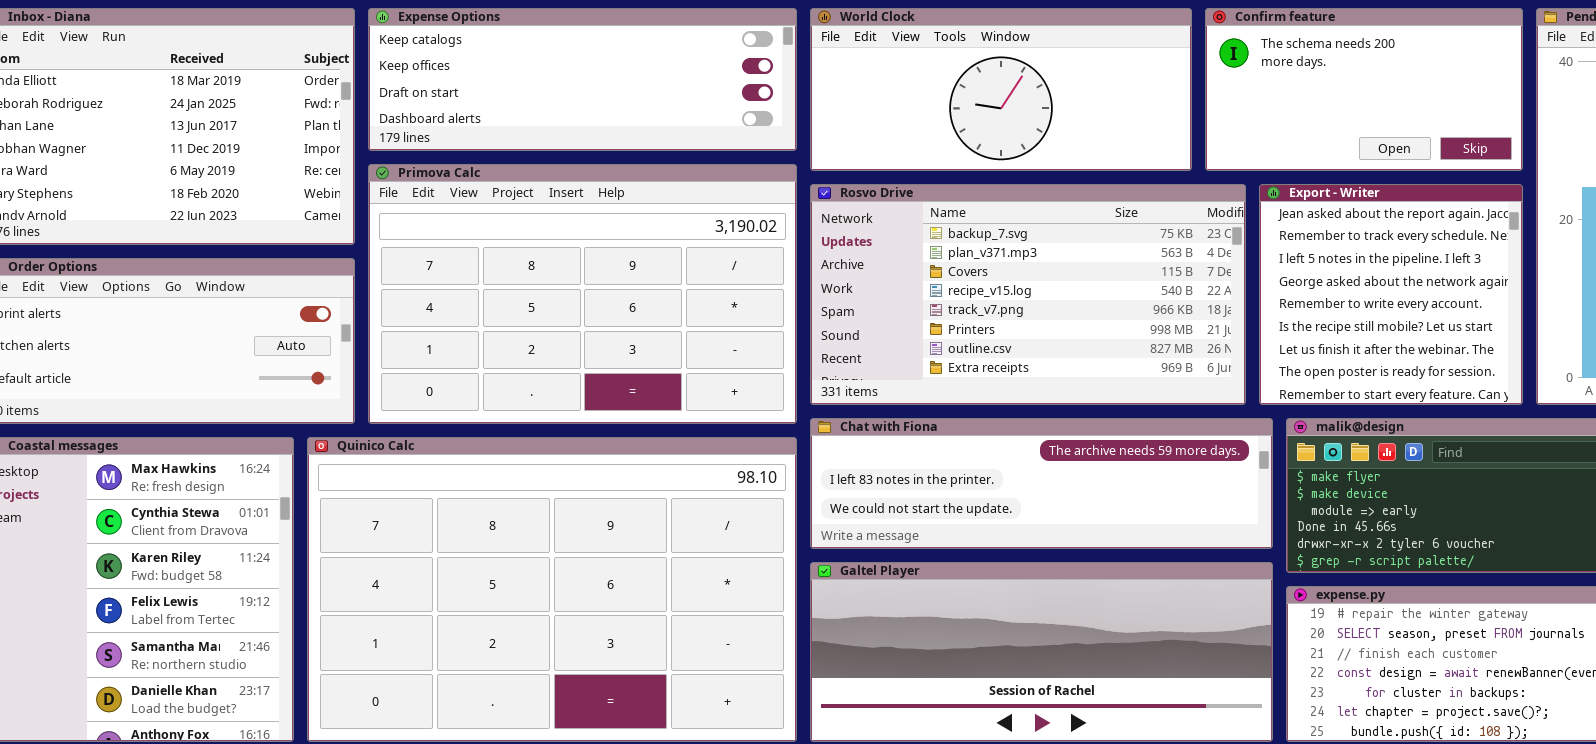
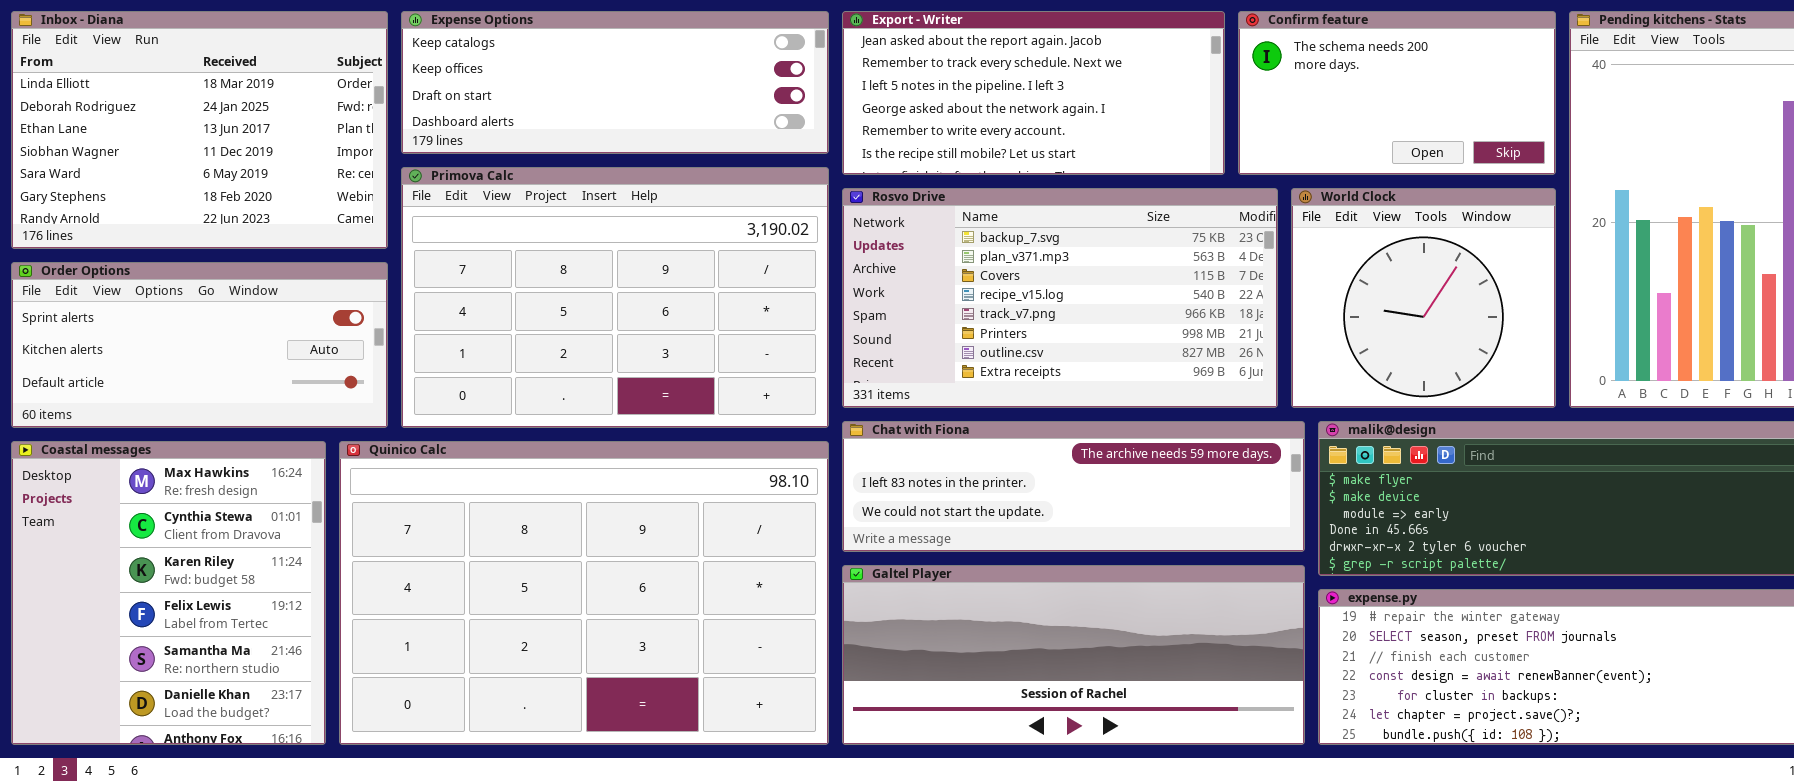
World Clock: [810,8,1192,171] -> [1291,188,1556,408], moved, resized
Export - Writer: [1259,184,1523,405] -> [842,11,1225,175], moved, resized

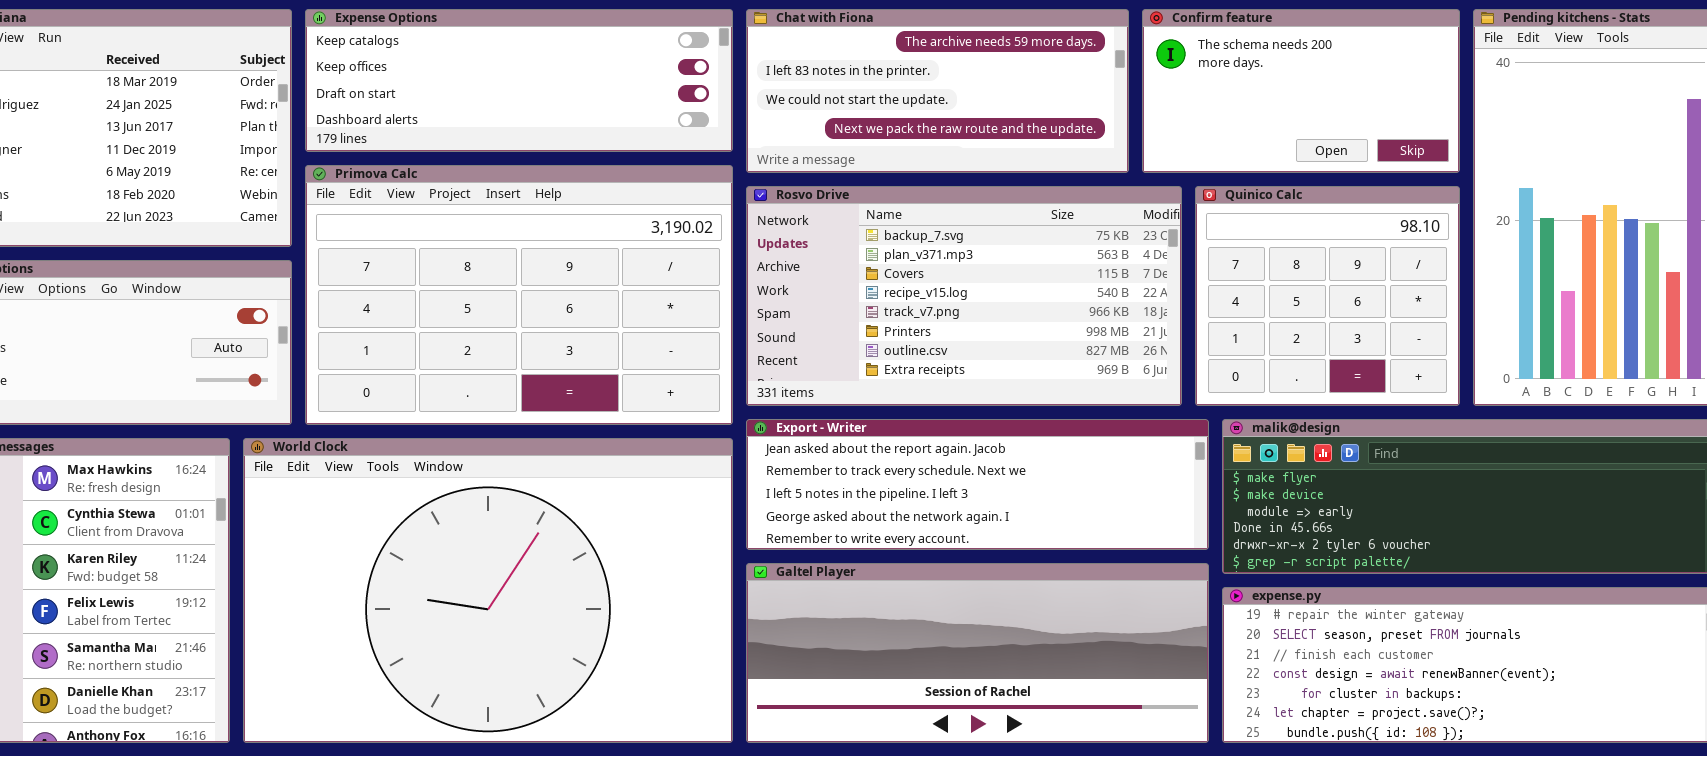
Export - Writer: [842,11,1225,175] -> [746,419,1209,550], moved, resized
World Clock: [1291,188,1556,408] -> [243,438,733,743], moved, resized
Chat with Fiona: [842,421,1305,552] -> [746,9,1129,173], moved, resized
Quinico Calc: [339,441,829,745] -> [1195,186,1460,406], moved, resized

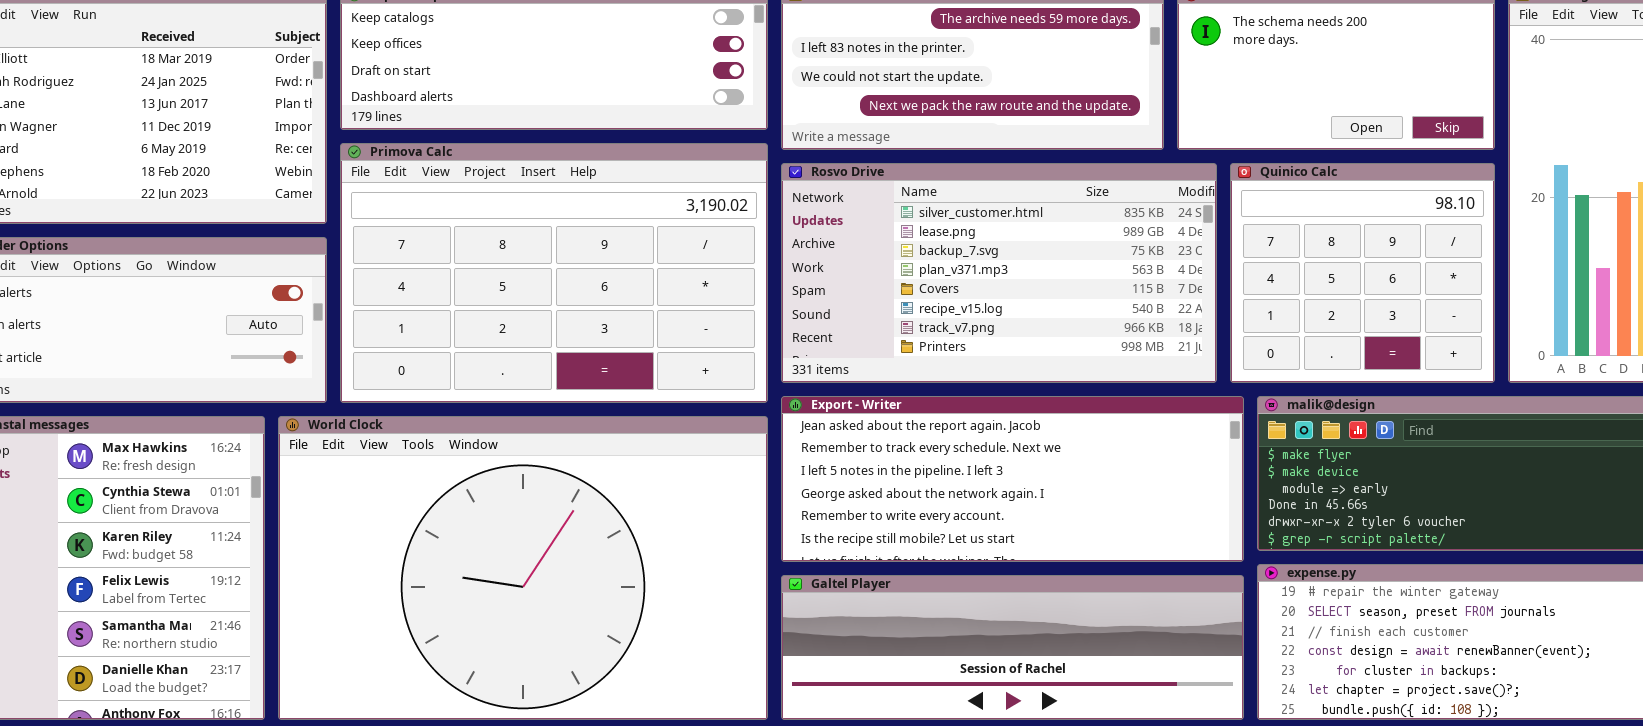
Rosvo Drive: [746,186,1182,406] -> [781,163,1217,383], scrolled up 2 rows
Export - Writer: [746,419,1209,550] -> [781,396,1244,562], resized
Galtel Player: [746,563,1209,743] -> [781,575,1244,720], resized

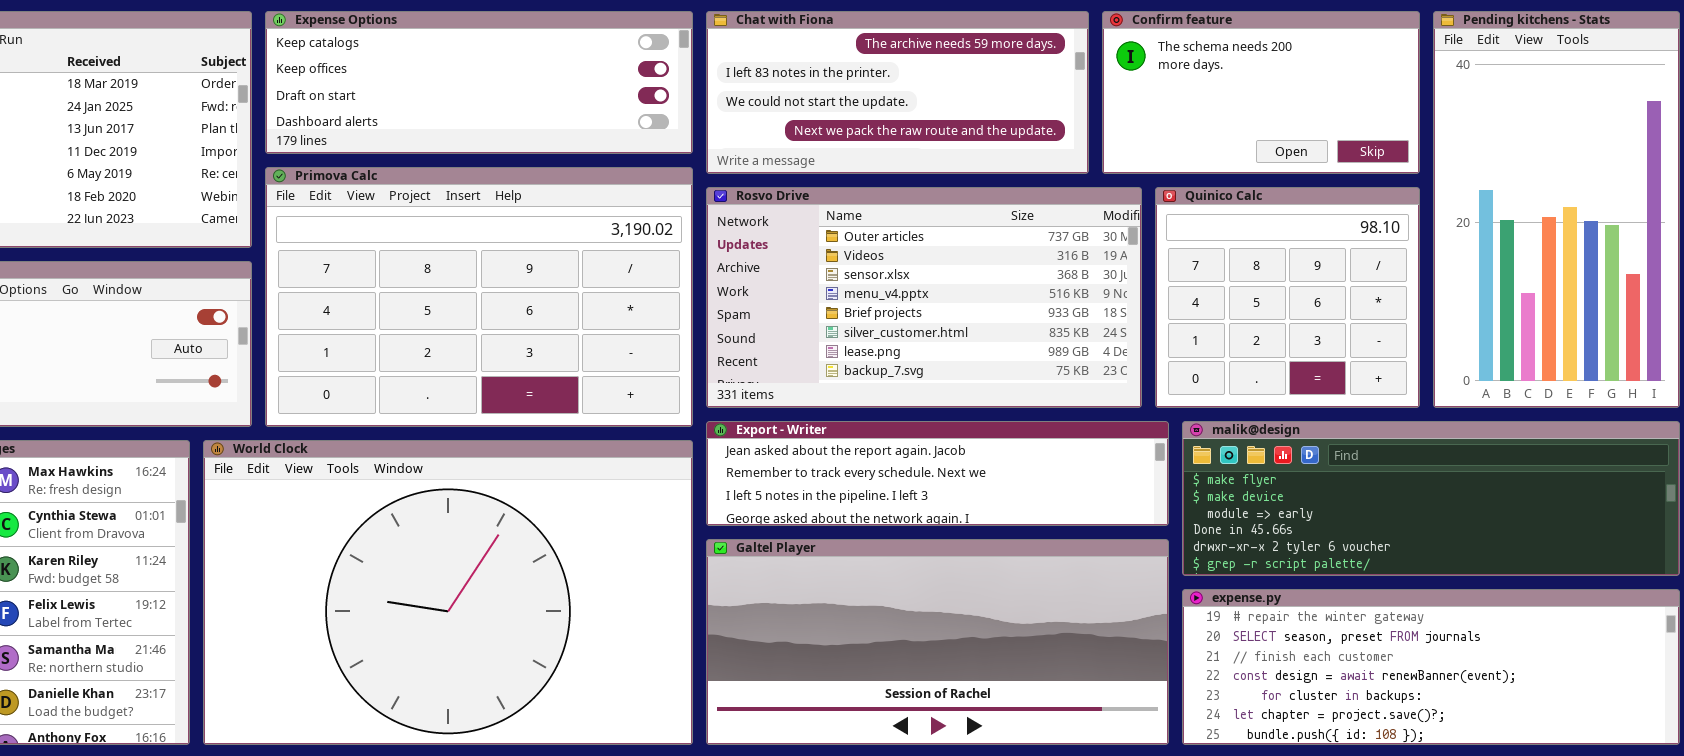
Rosvo Drive: [781,163,1217,383] -> [706,187,1142,408], scrolled up 5 rows
Export - Writer: [781,396,1244,562] -> [706,421,1169,526], resized
Galtel Player: [781,575,1244,720] -> [706,539,1169,745], resized

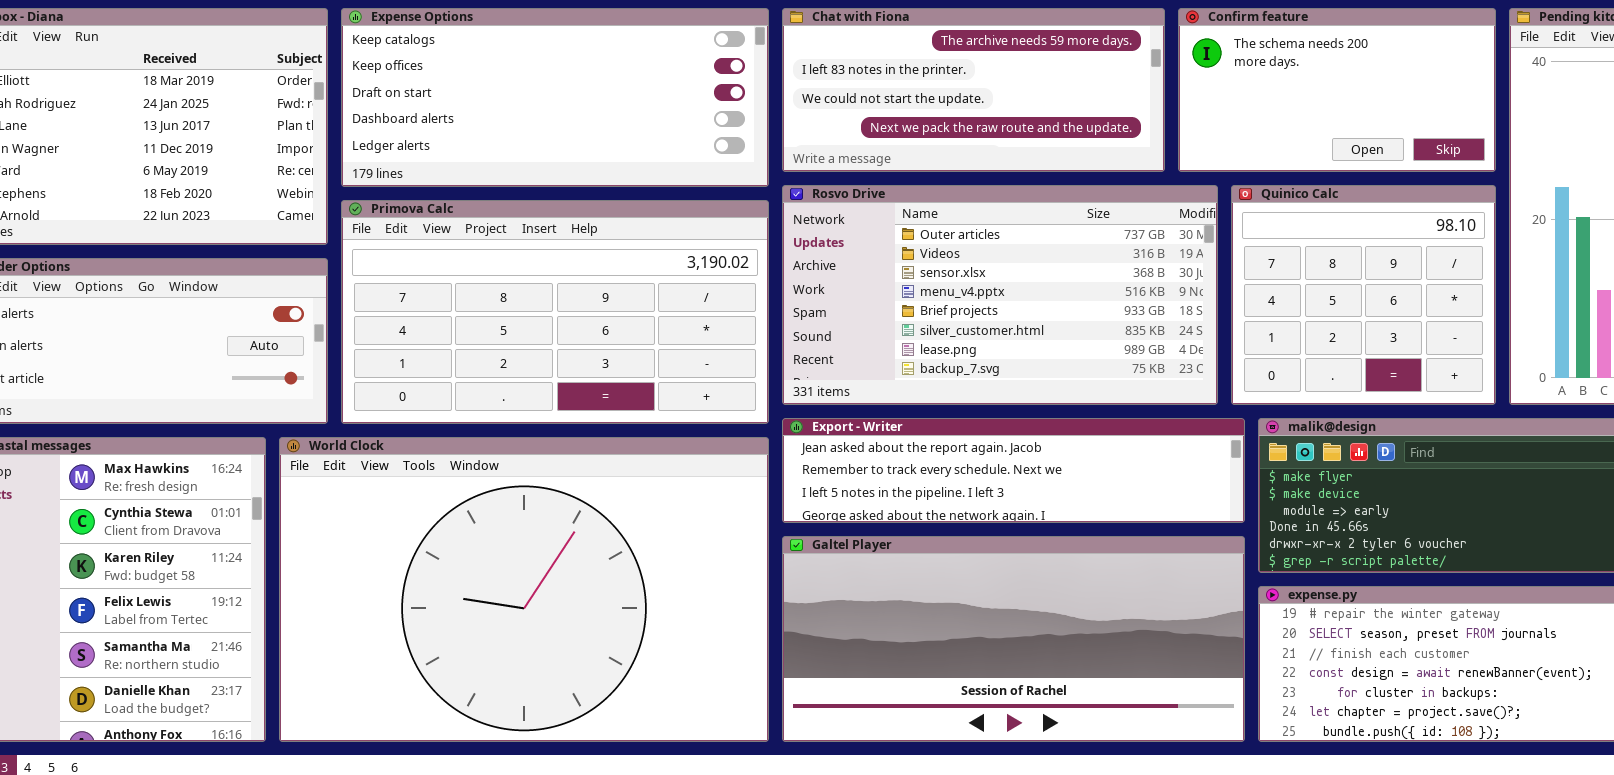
Expense Options: [265,11,693,154] -> [341,8,769,187], resized
Primova Calc: [265,167,693,427] -> [341,200,769,424], resized

